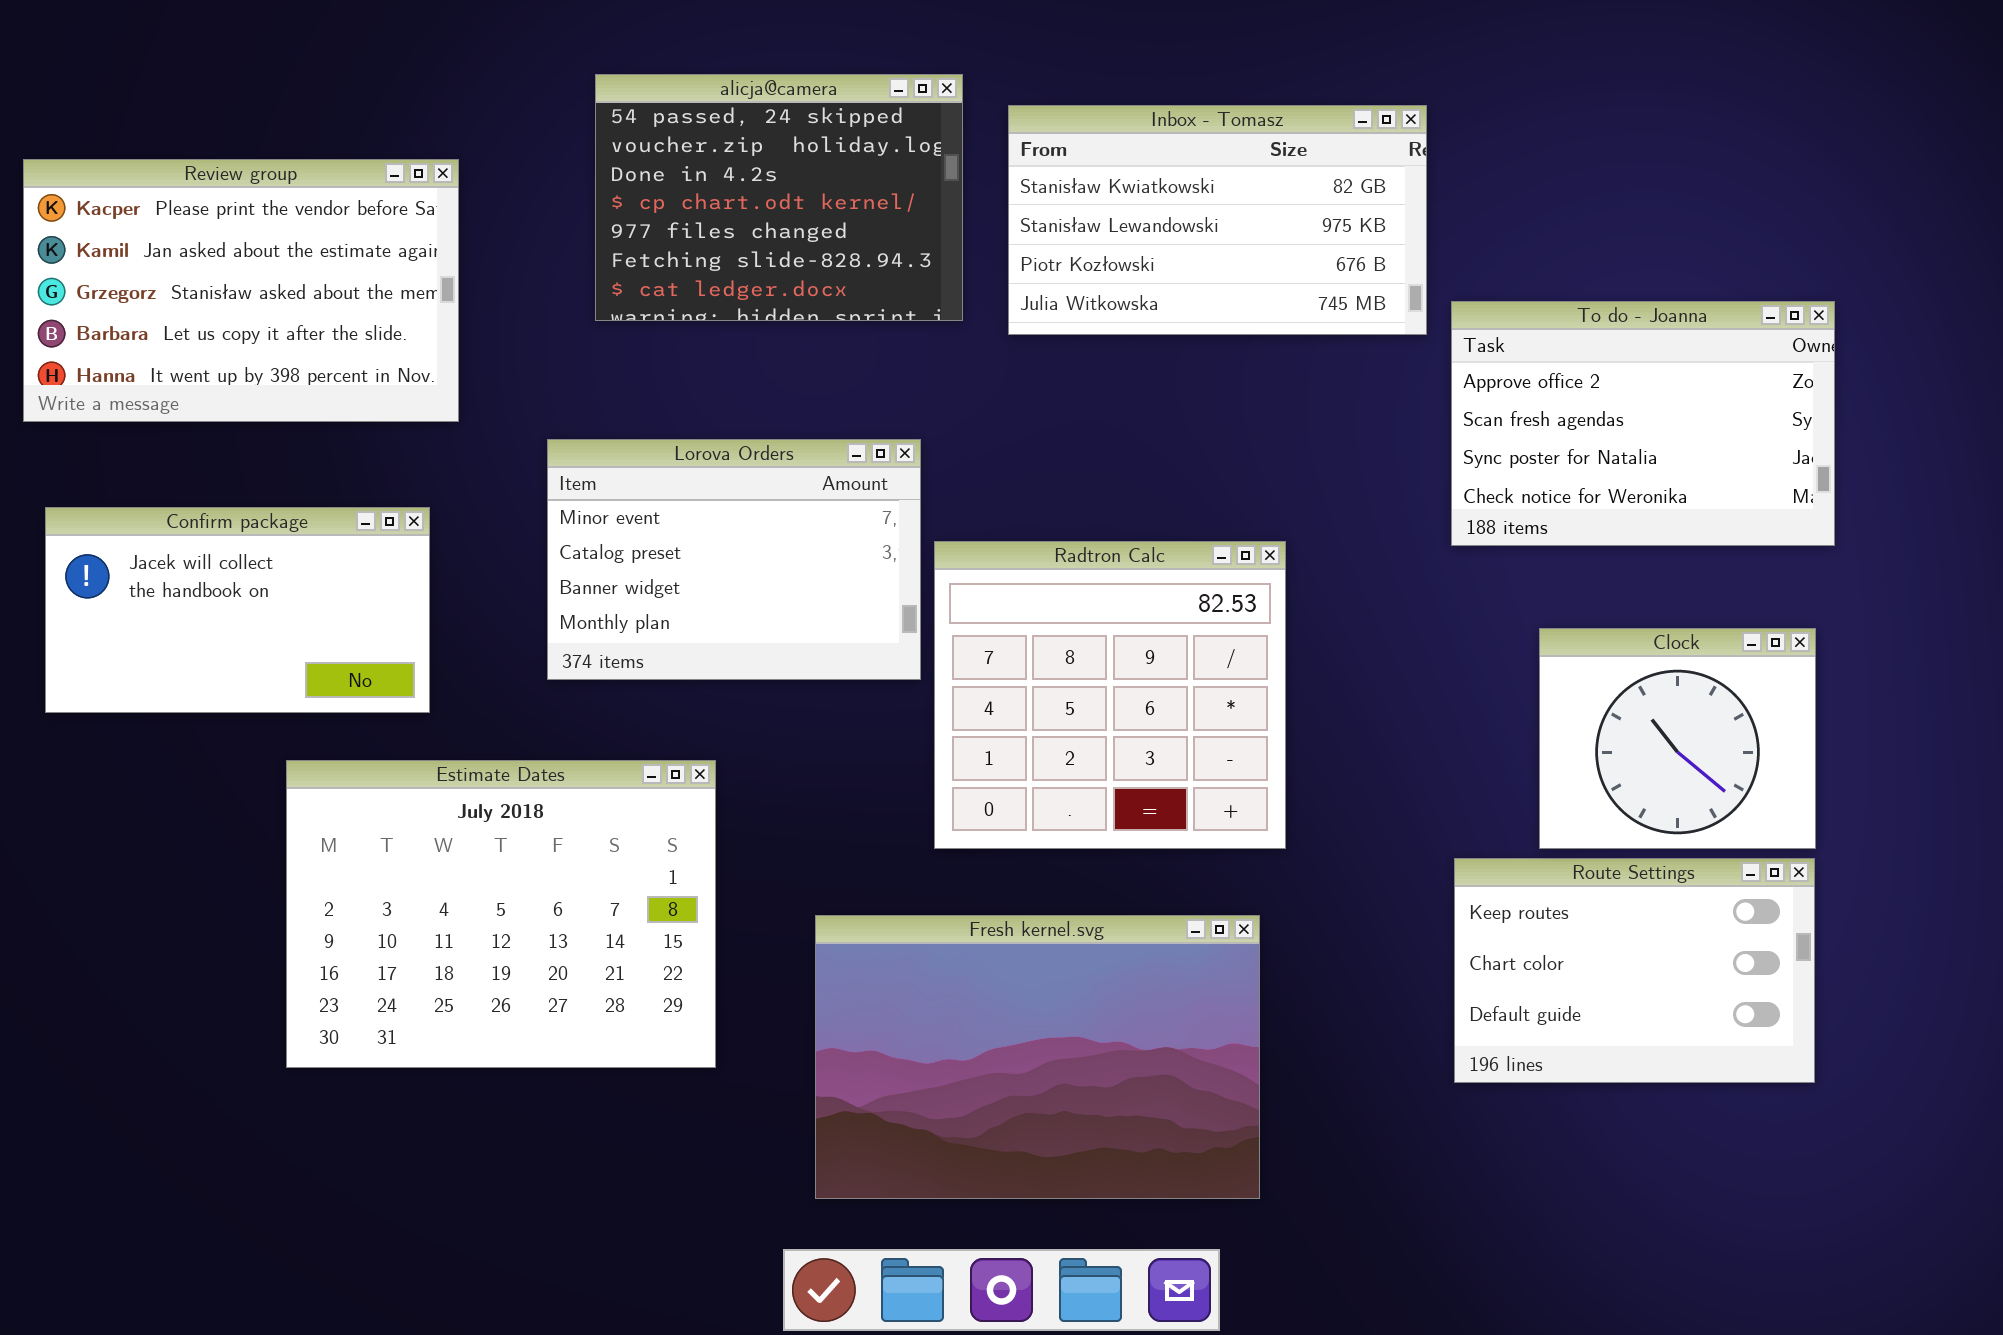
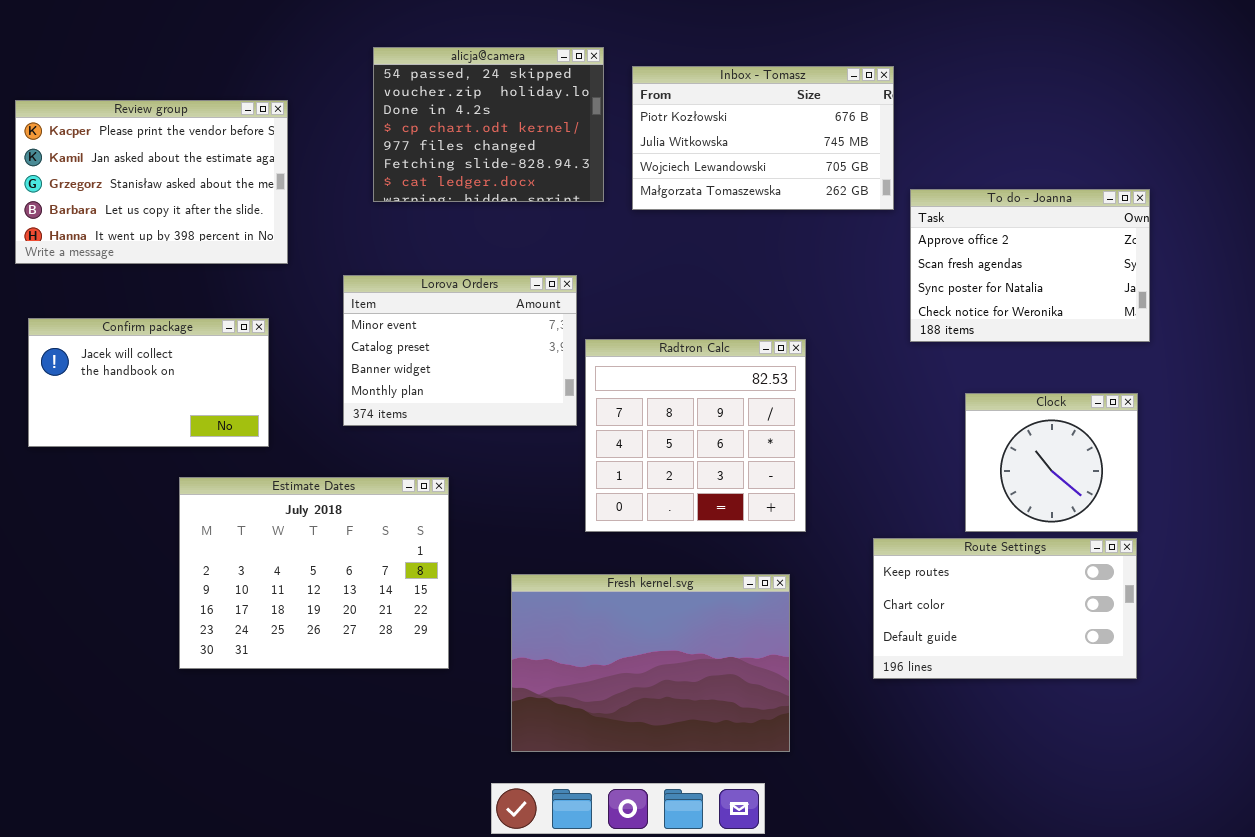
Inbox - Tomasz: [1008,105,1427,335] -> [632,66,894,210], scrolled down 2 rows
Route Settings: [1454,858,1815,1083] -> [873,538,1137,679], resized

